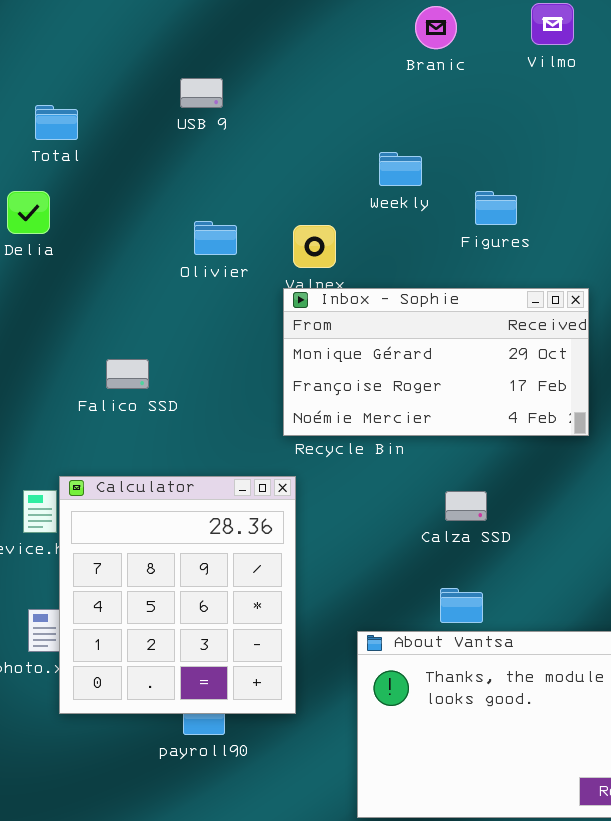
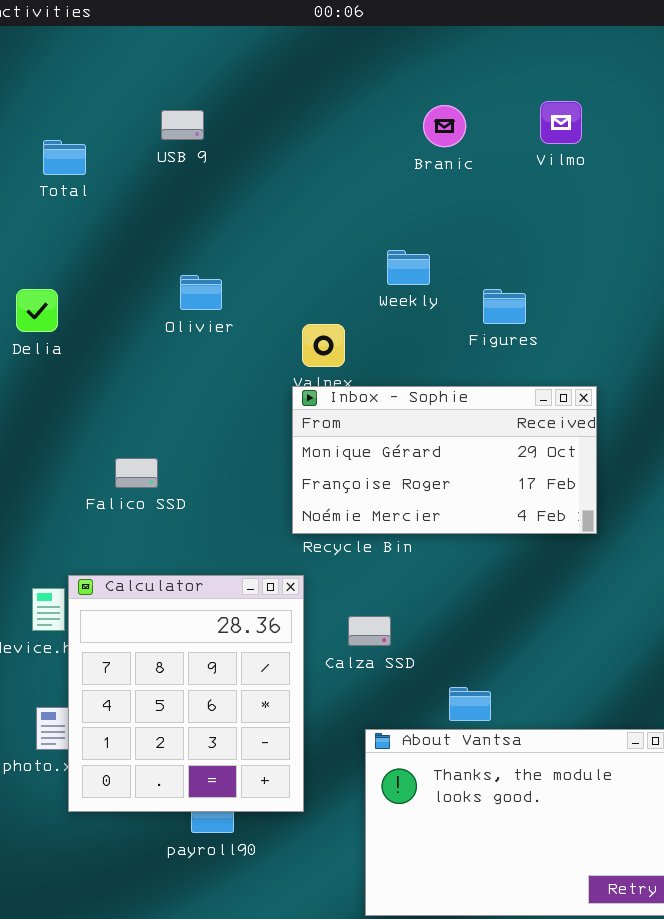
USB 9: [180,78,223,108] -> [161,110,204,140], moved
Total: [35,105,78,140] -> [43,140,86,175], moved
Olivier: [194,221,237,255] -> [180,275,222,310], moved
Calza SSD: [445,491,487,521] -> [348,616,391,646], moved

